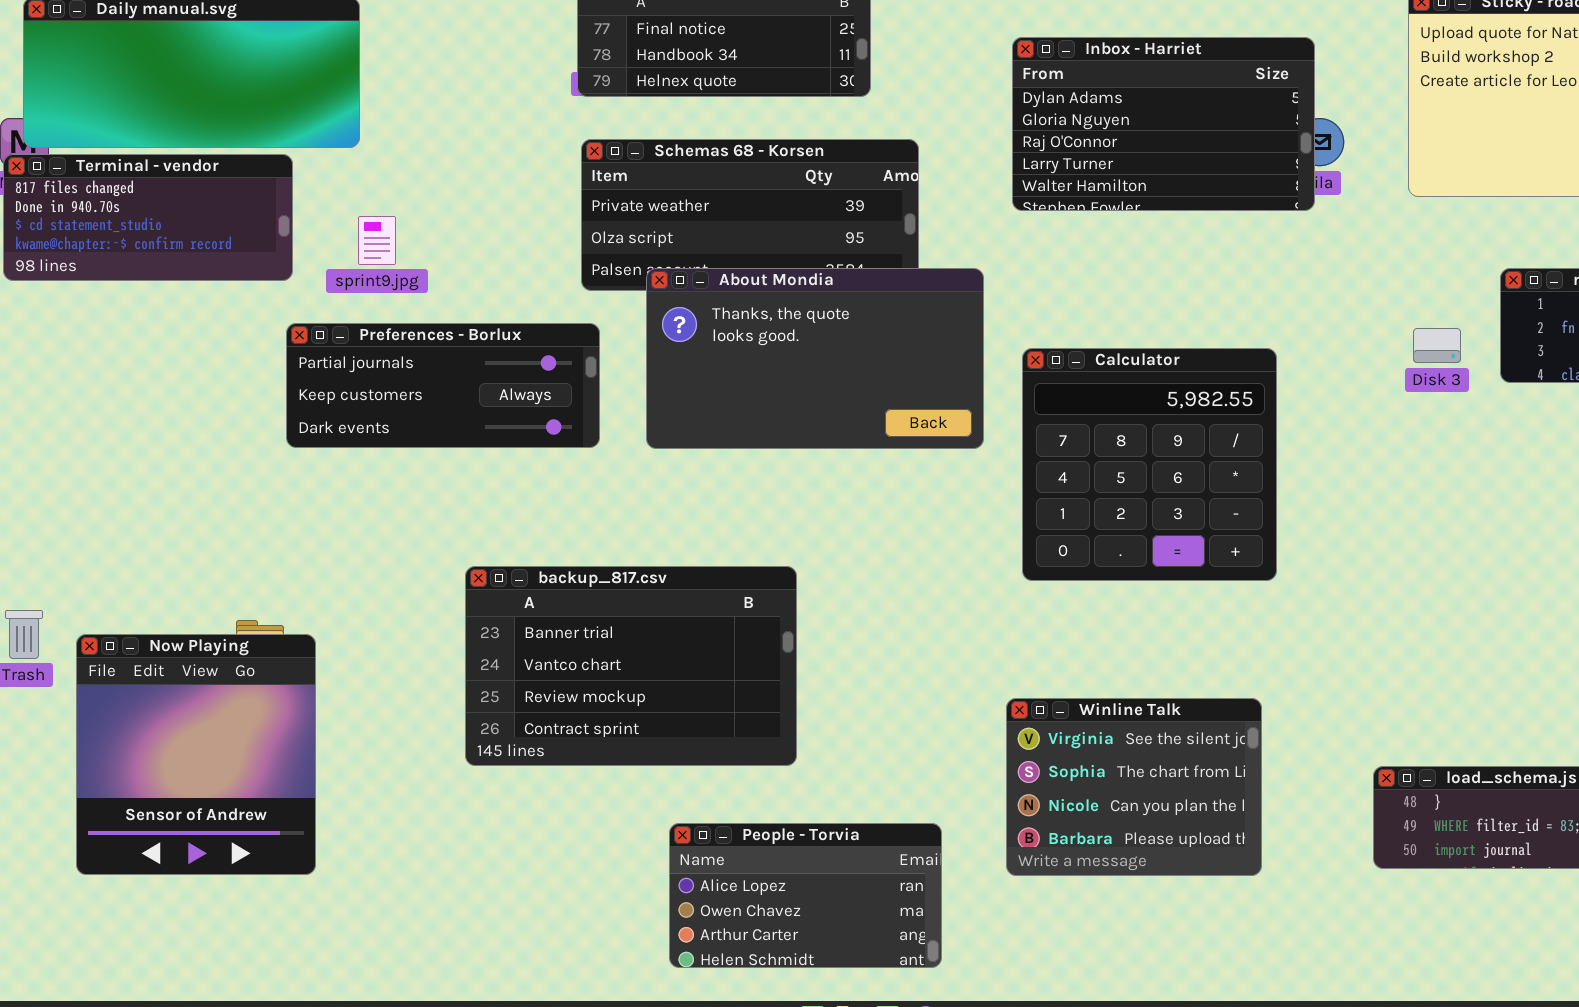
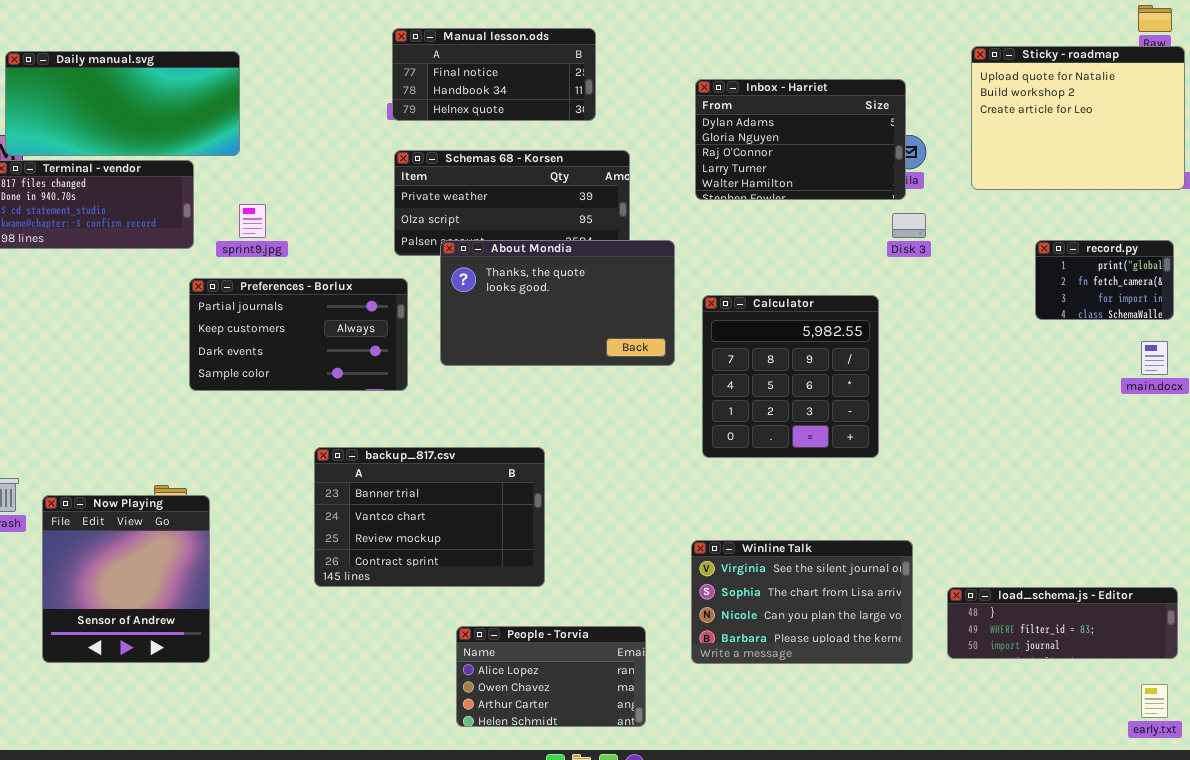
Preferences - Borlux: [286,323,600,448] -> [189,278,408,391], resized
Disk 3: [1413,328,1461,363] -> [892,213,926,238], moved
Winline Talk: [1006,698,1262,876] -> [691,540,913,664], resized

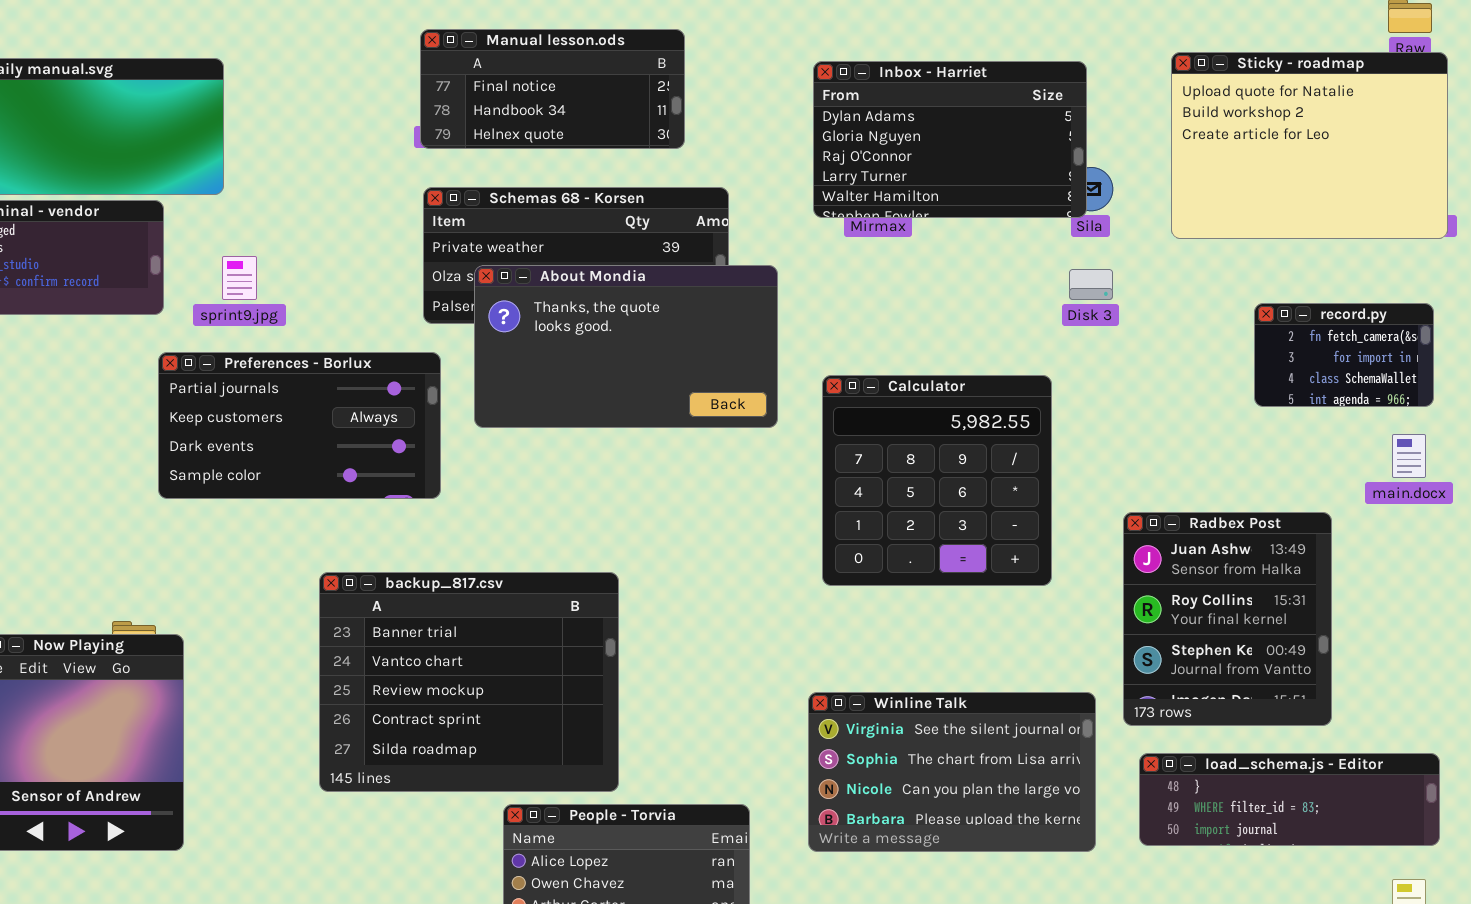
Inbox - Harriet: [695,79,906,200] -> [813,61,1087,218], moved
About Mondia: [440,240,675,366] -> [474,265,778,428], moved
record.py: [1035,240,1174,320] -> [1254,303,1434,407], scrolled down 1 row
Radbex Post: none -> [1123,512,1332,726], opened
backup_817.csv: [314,447,545,587] -> [319,572,619,792], resized

